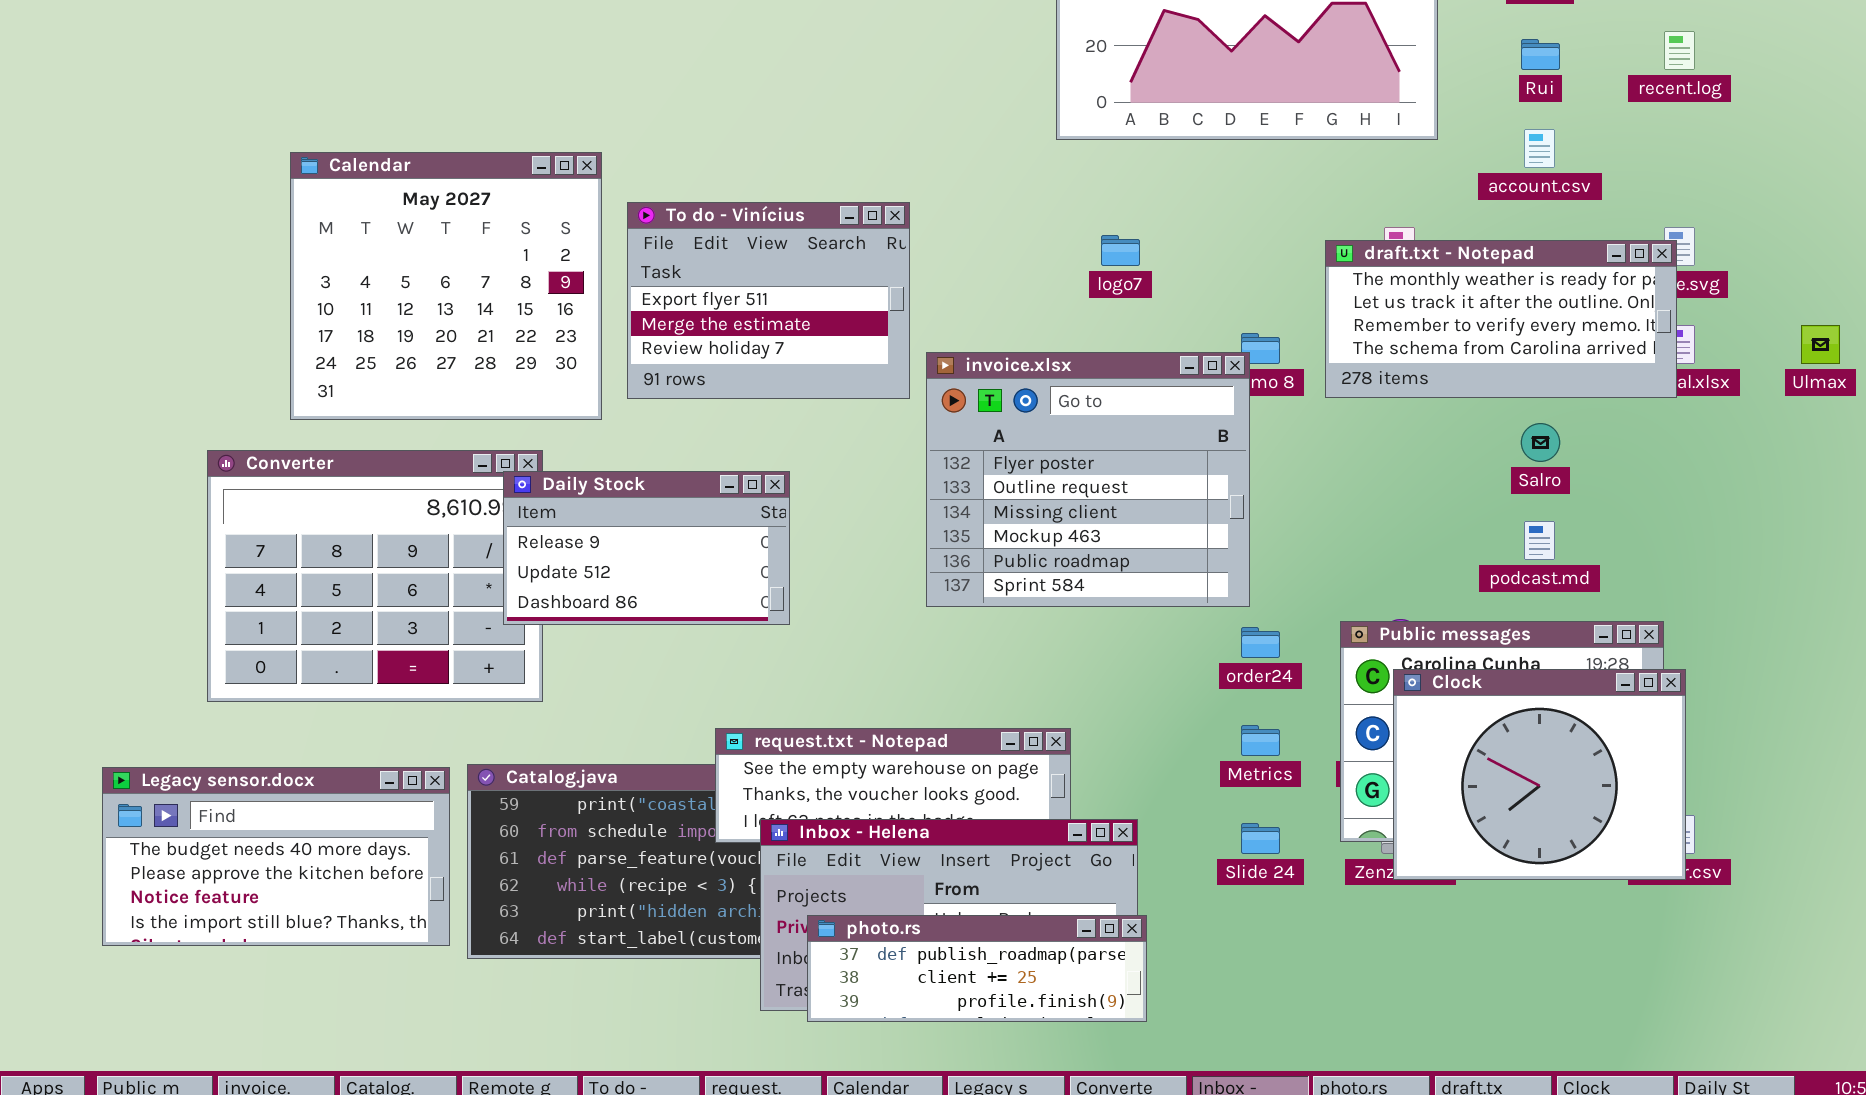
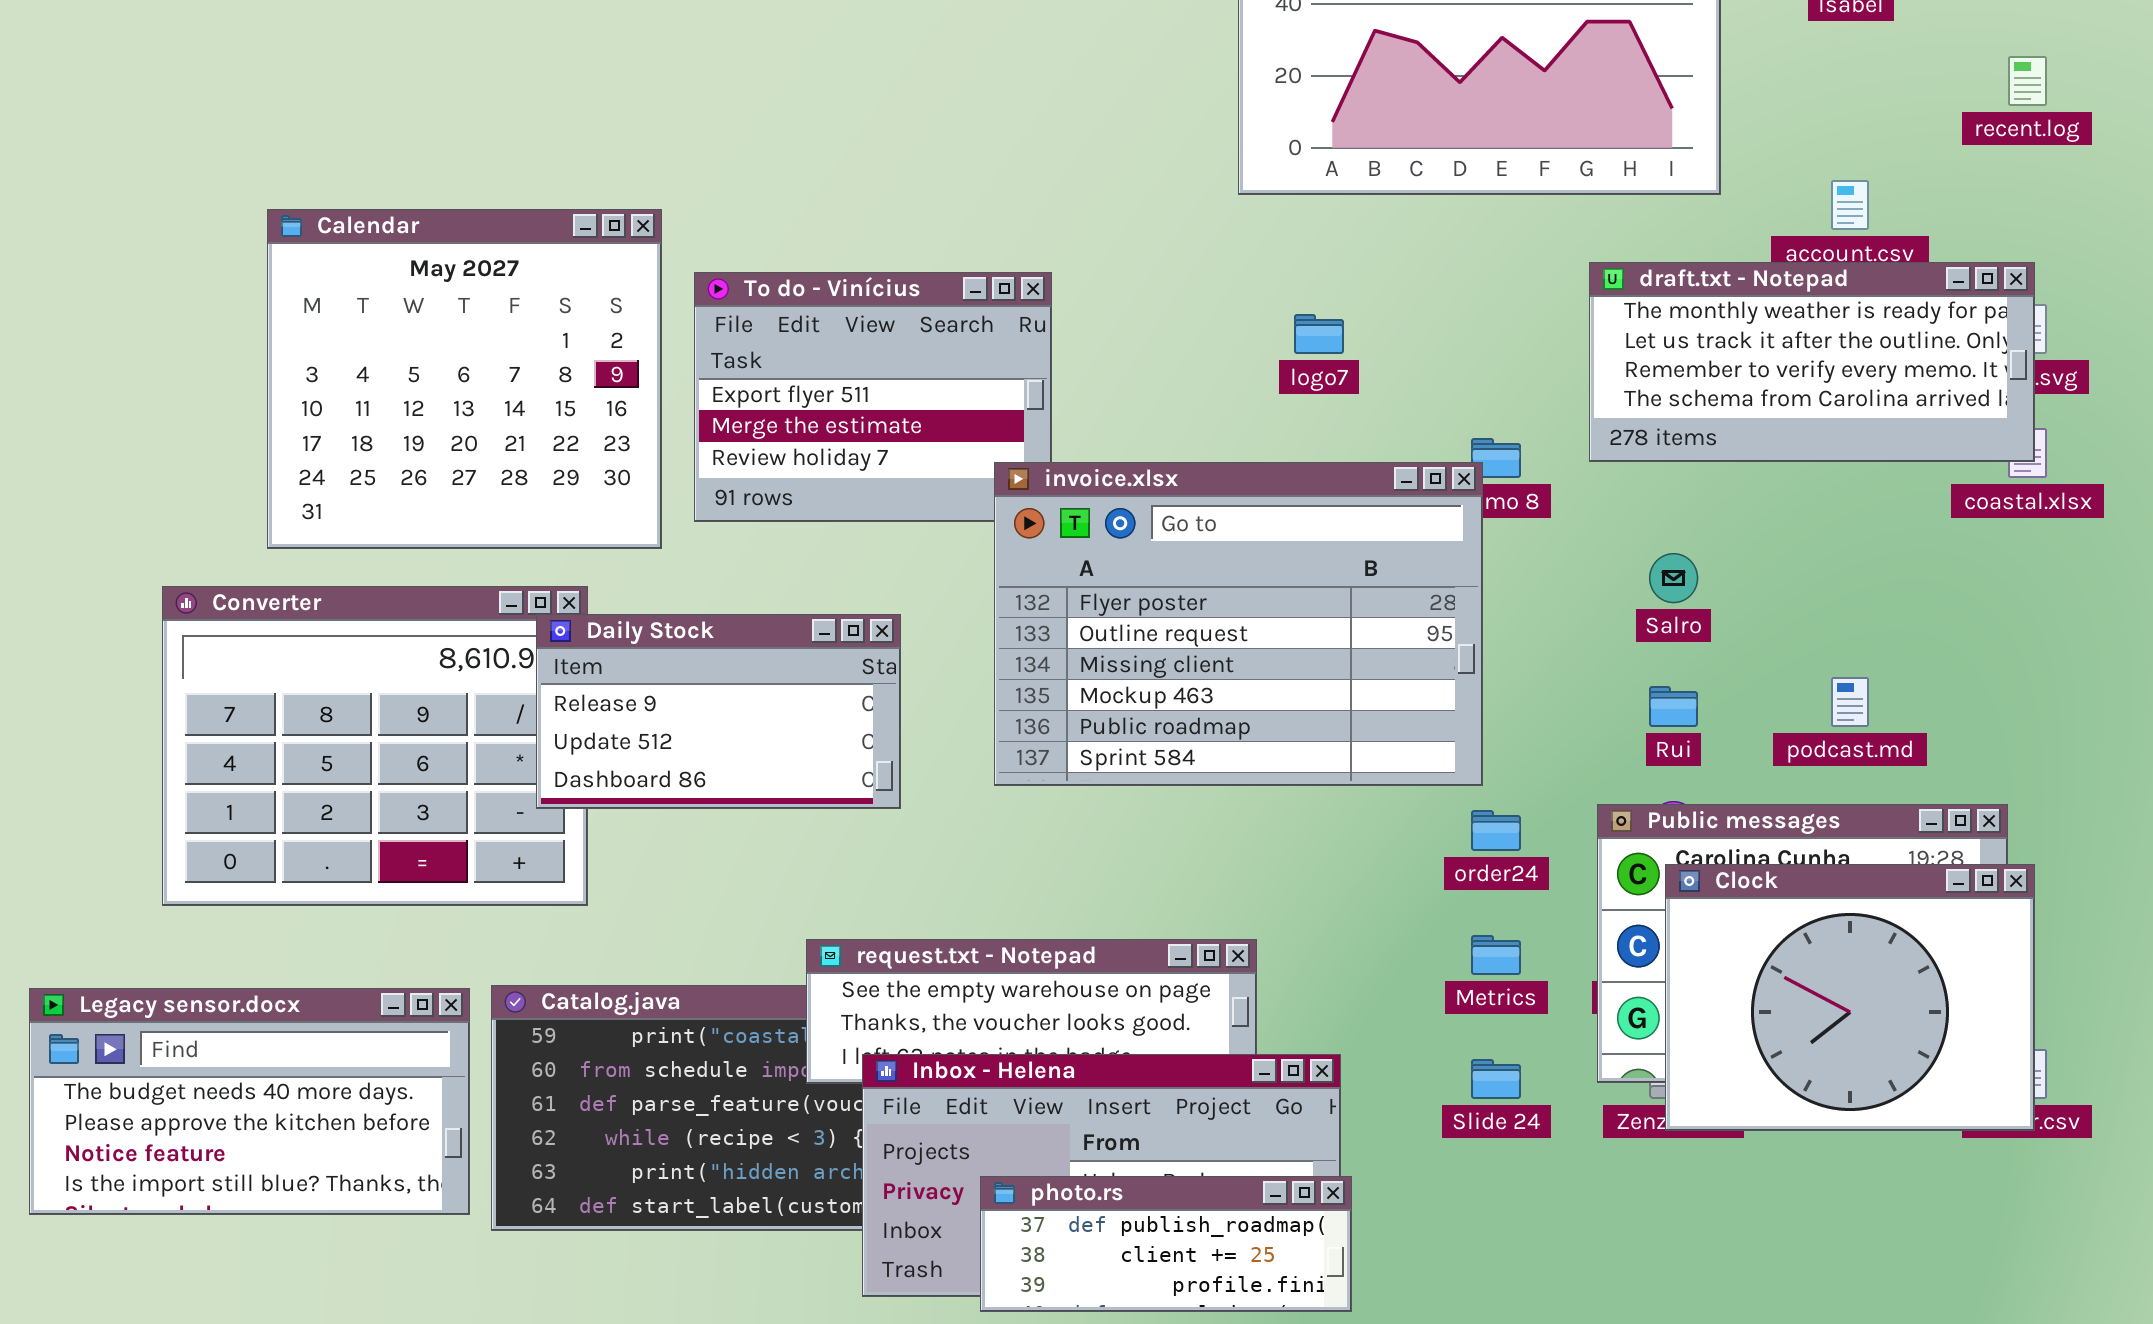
Rui: [1521,39,1560,70] -> [1649,686,1698,727], moved
draft.txt - Notepad: [1325,240,1677,398] -> [1589,262,2035,462], moved
invoice.xlsx: [926,352,1250,607] -> [994,462,1483,786], resized
Salro: [1521,423,1560,462] -> [1649,553,1698,603], moved
photo.rs: [807,915,1147,1022] -> [980,1176,1352,1312], resized

